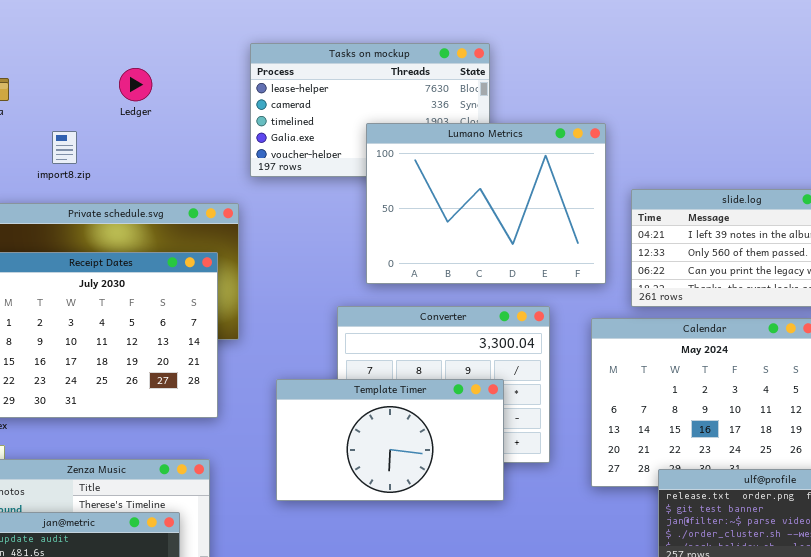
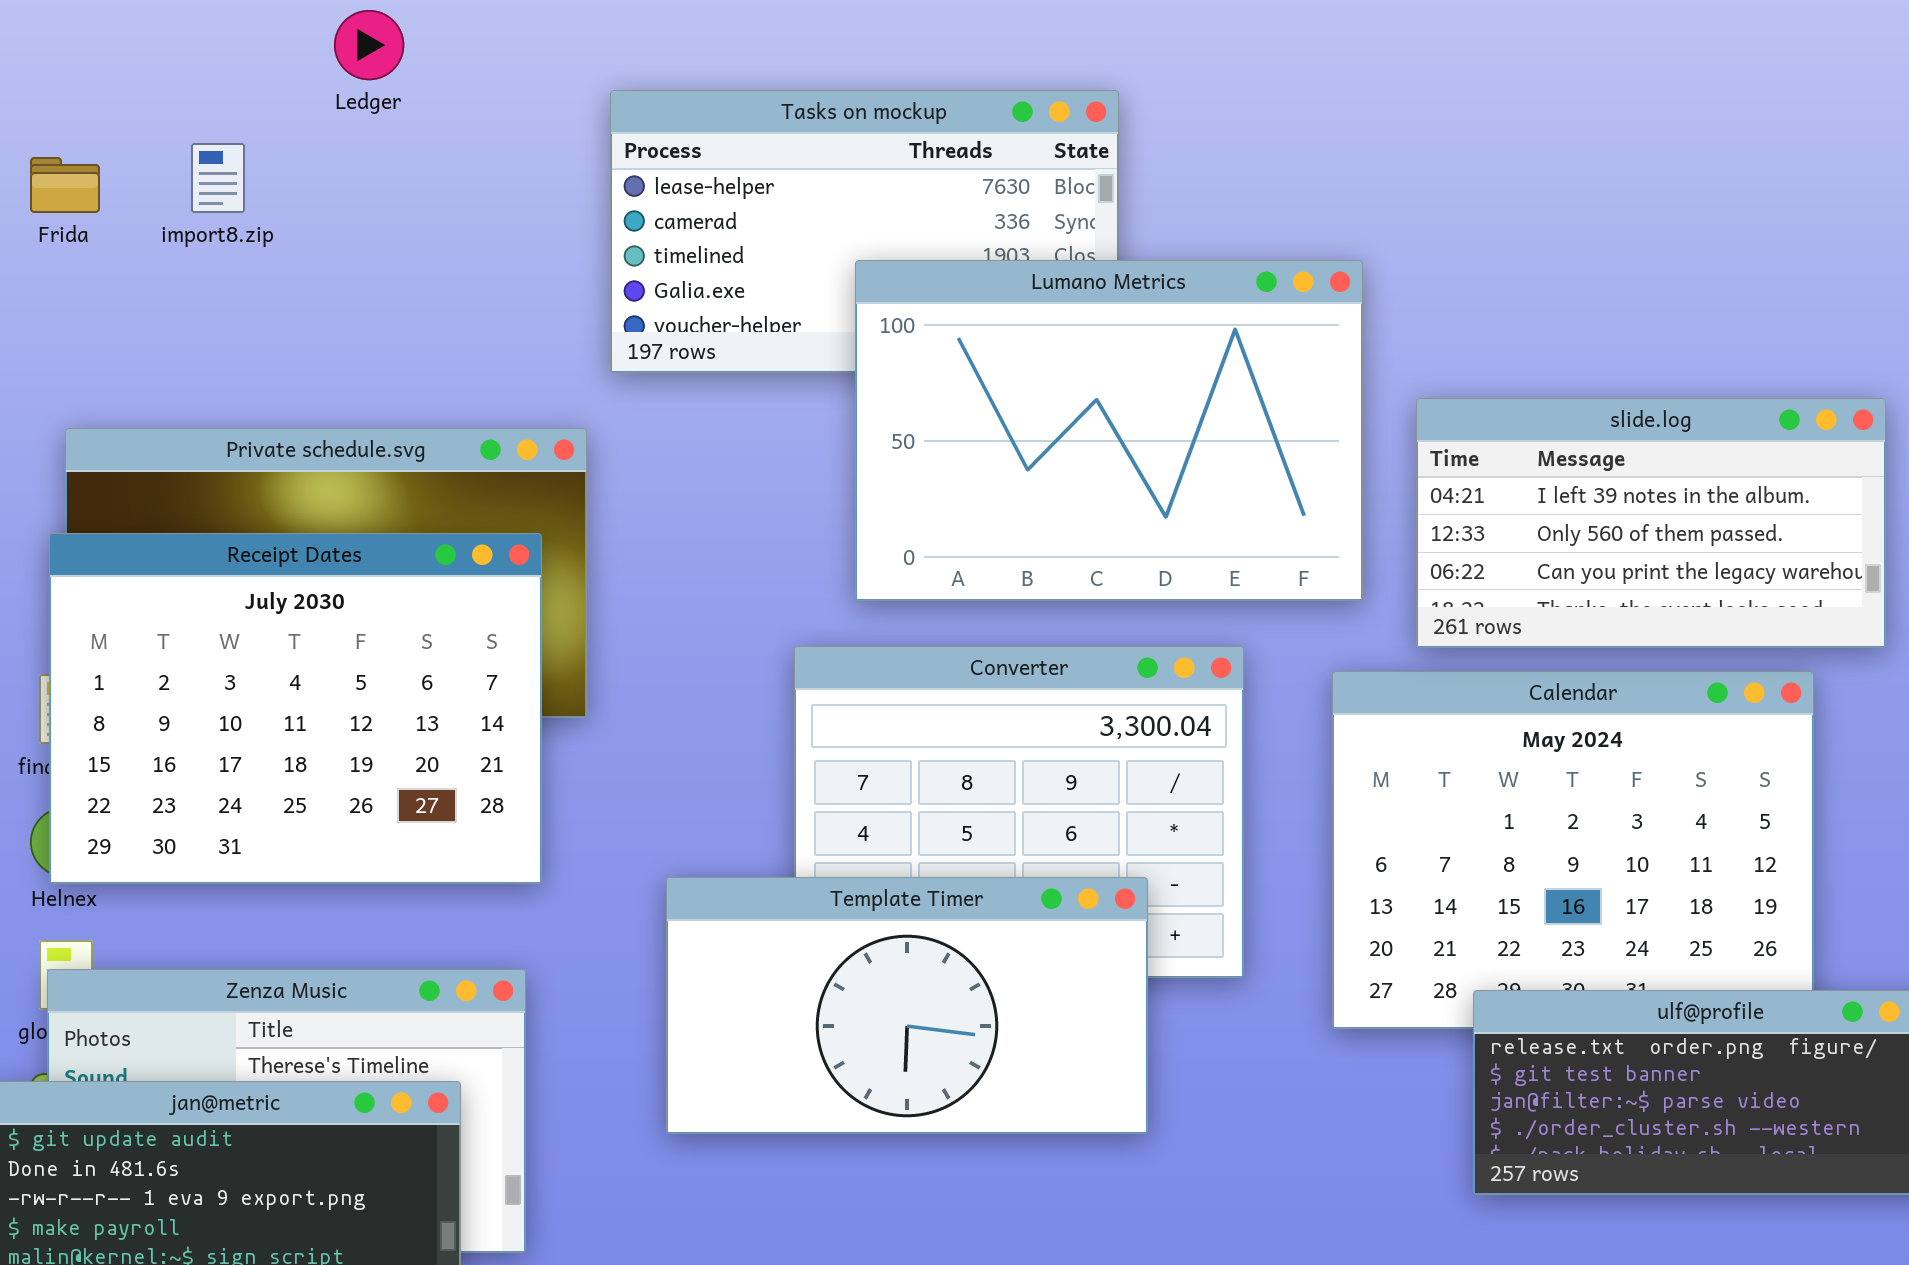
Ledger: [119,68,152,101] -> [334,10,404,80], moved
import8.zip: [52,131,77,164] -> [191,143,245,213], moved
Template Timer: [276,379,504,501] -> [666,877,1148,1134], moved

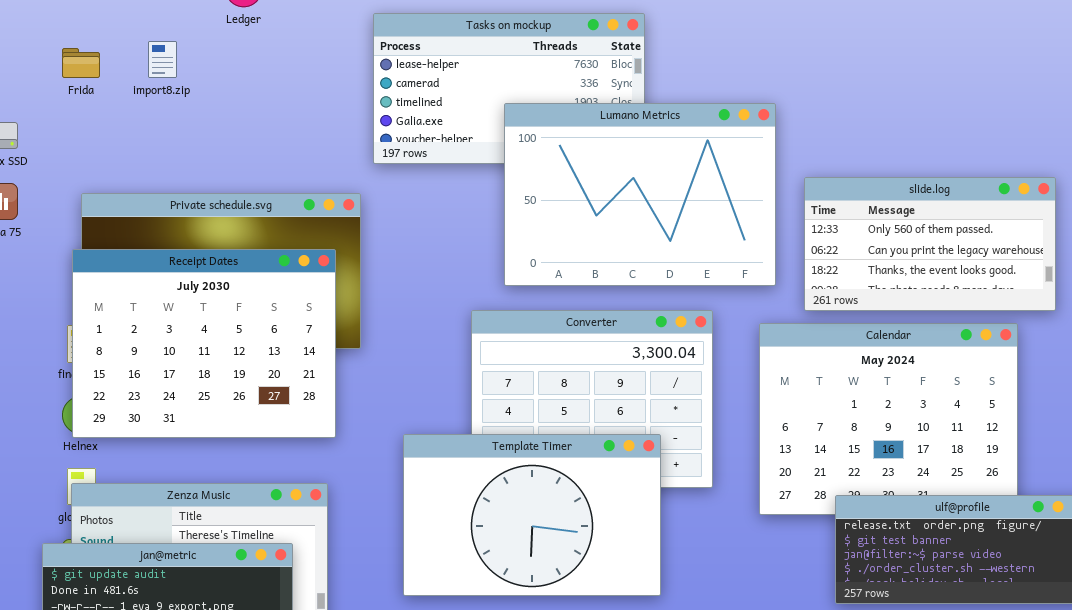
slide.log: [1416,398,1886,648] -> [804,177,1056,311], scrolled down 1 row
Template Timer: [666,877,1148,1134] -> [403,434,661,596], resized

